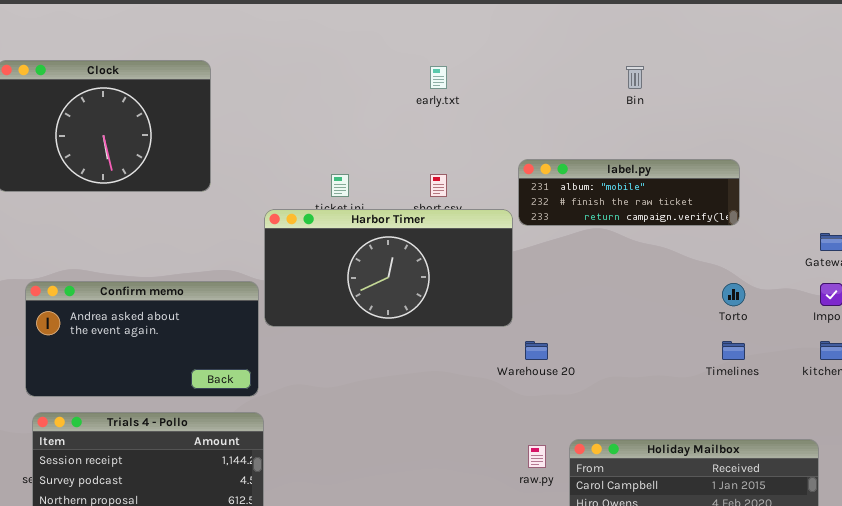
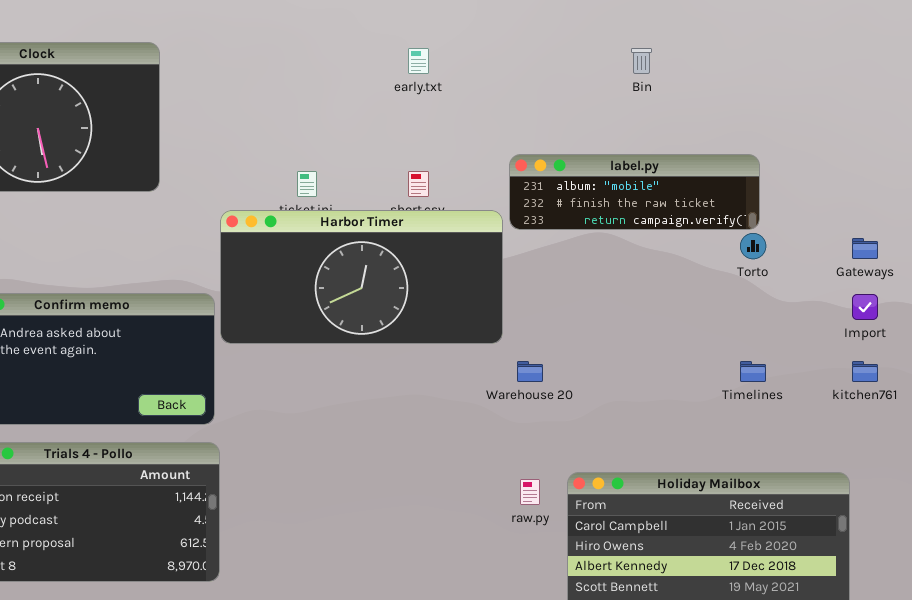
Torto: [722,283,745,306] -> [740,233,766,259], moved

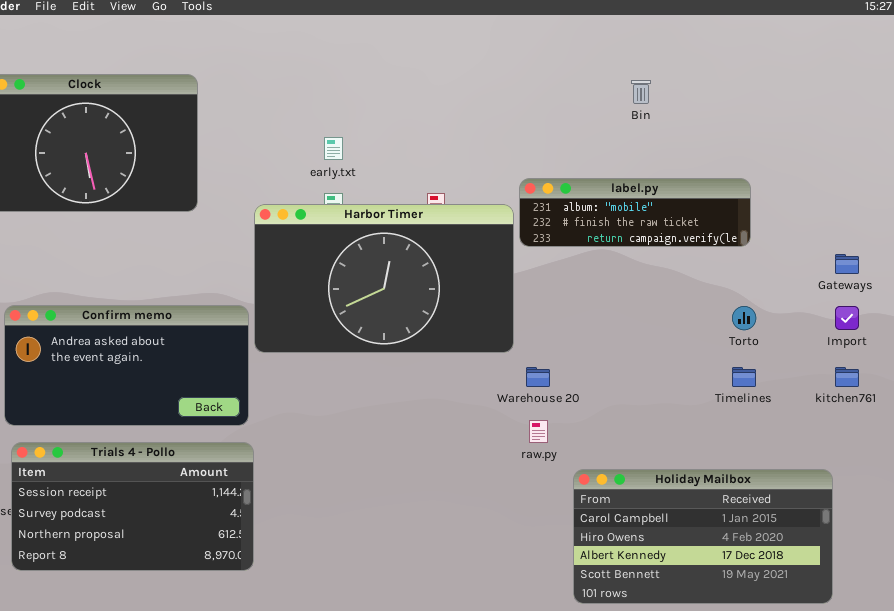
early.txt: [408,48,429,74] -> [324,137,343,160], moved
Harbor Timer: [220,210,503,344] -> [254,204,514,353], resized
Torto: [740,233,766,259] -> [732,306,756,330], moved
raw.py: [520,479,540,505] -> [529,420,548,443], moved

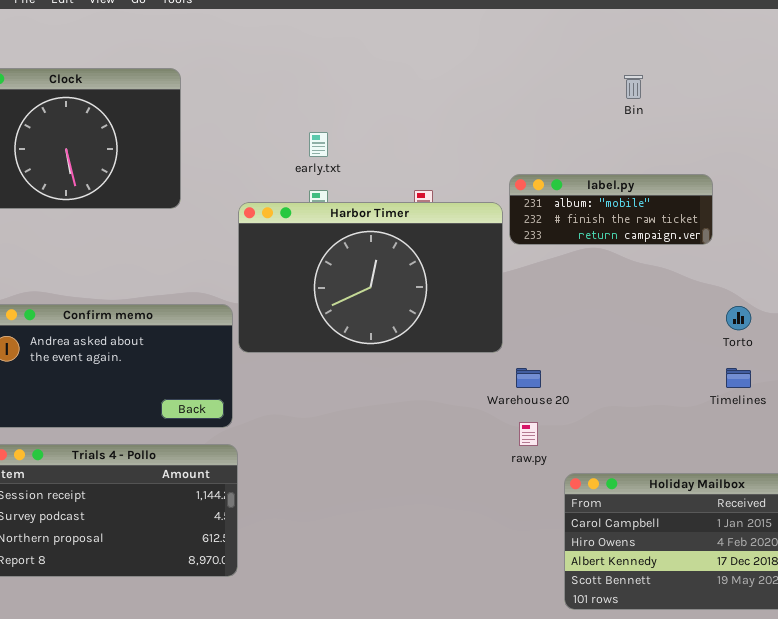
label.py: [519,178,751,247] -> [509,174,713,245], resized

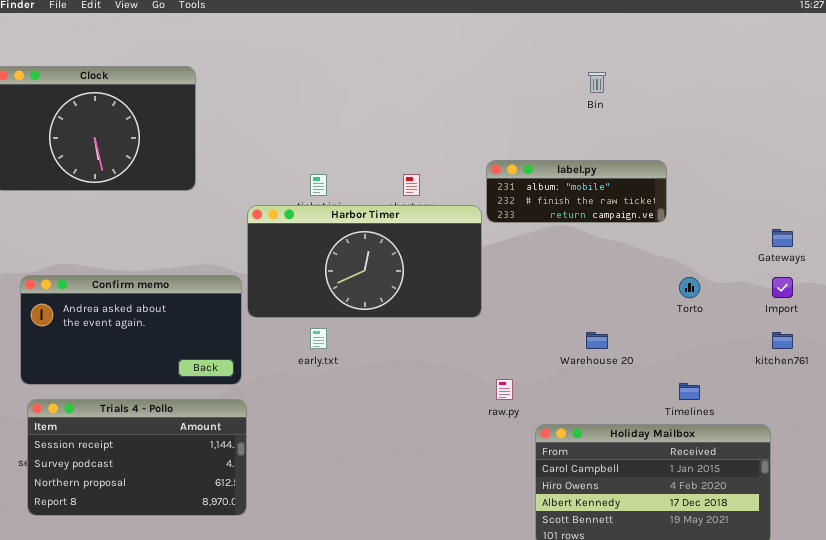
early.txt: [309,132,328,157] -> [310,328,327,349], moved
Harbor Timer: [238,202,503,353] -> [247,205,482,318], resized
Warehouse 20: [516,368,541,388] -> [586,332,608,349], moved
Timelines: [726,368,751,388] -> [679,383,700,400], moved

